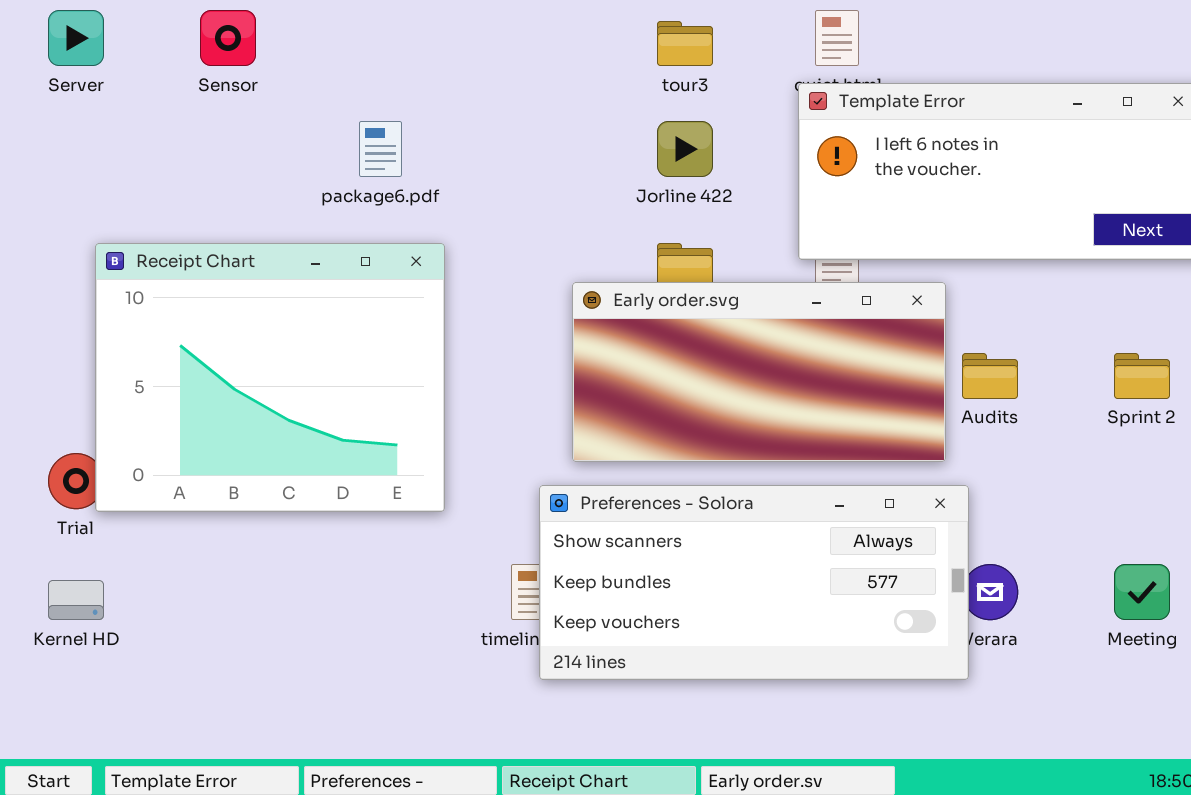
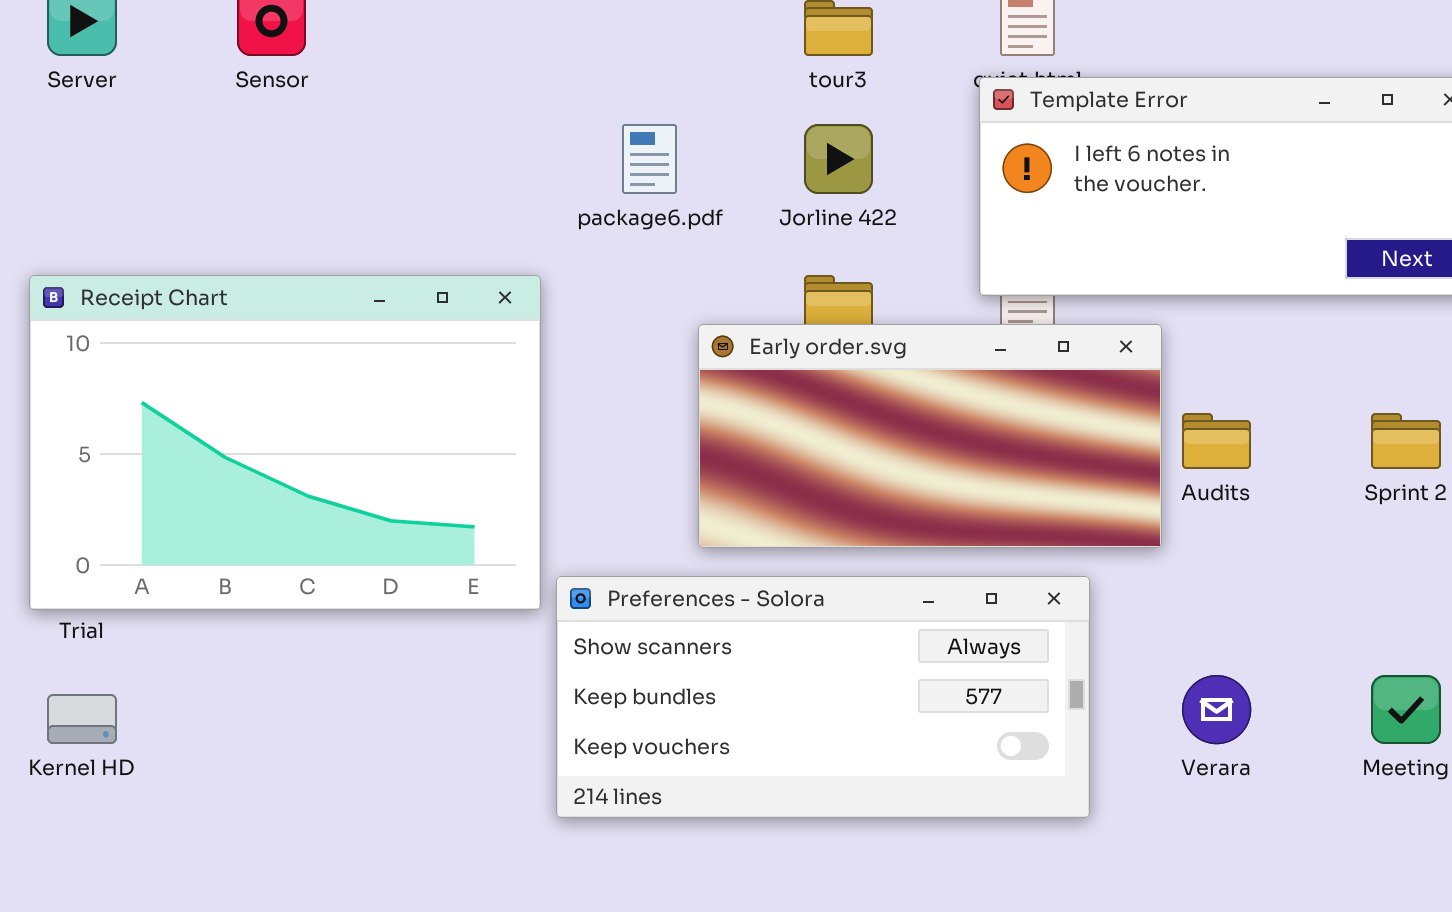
package6.pdf: [359,121,402,177] -> [622,124,677,194], moved
Receipt Chart: [95,243,445,512] -> [29,275,541,610], resized
Preferences - Solora: [539,485,969,680] -> [556,576,1090,818], moved

